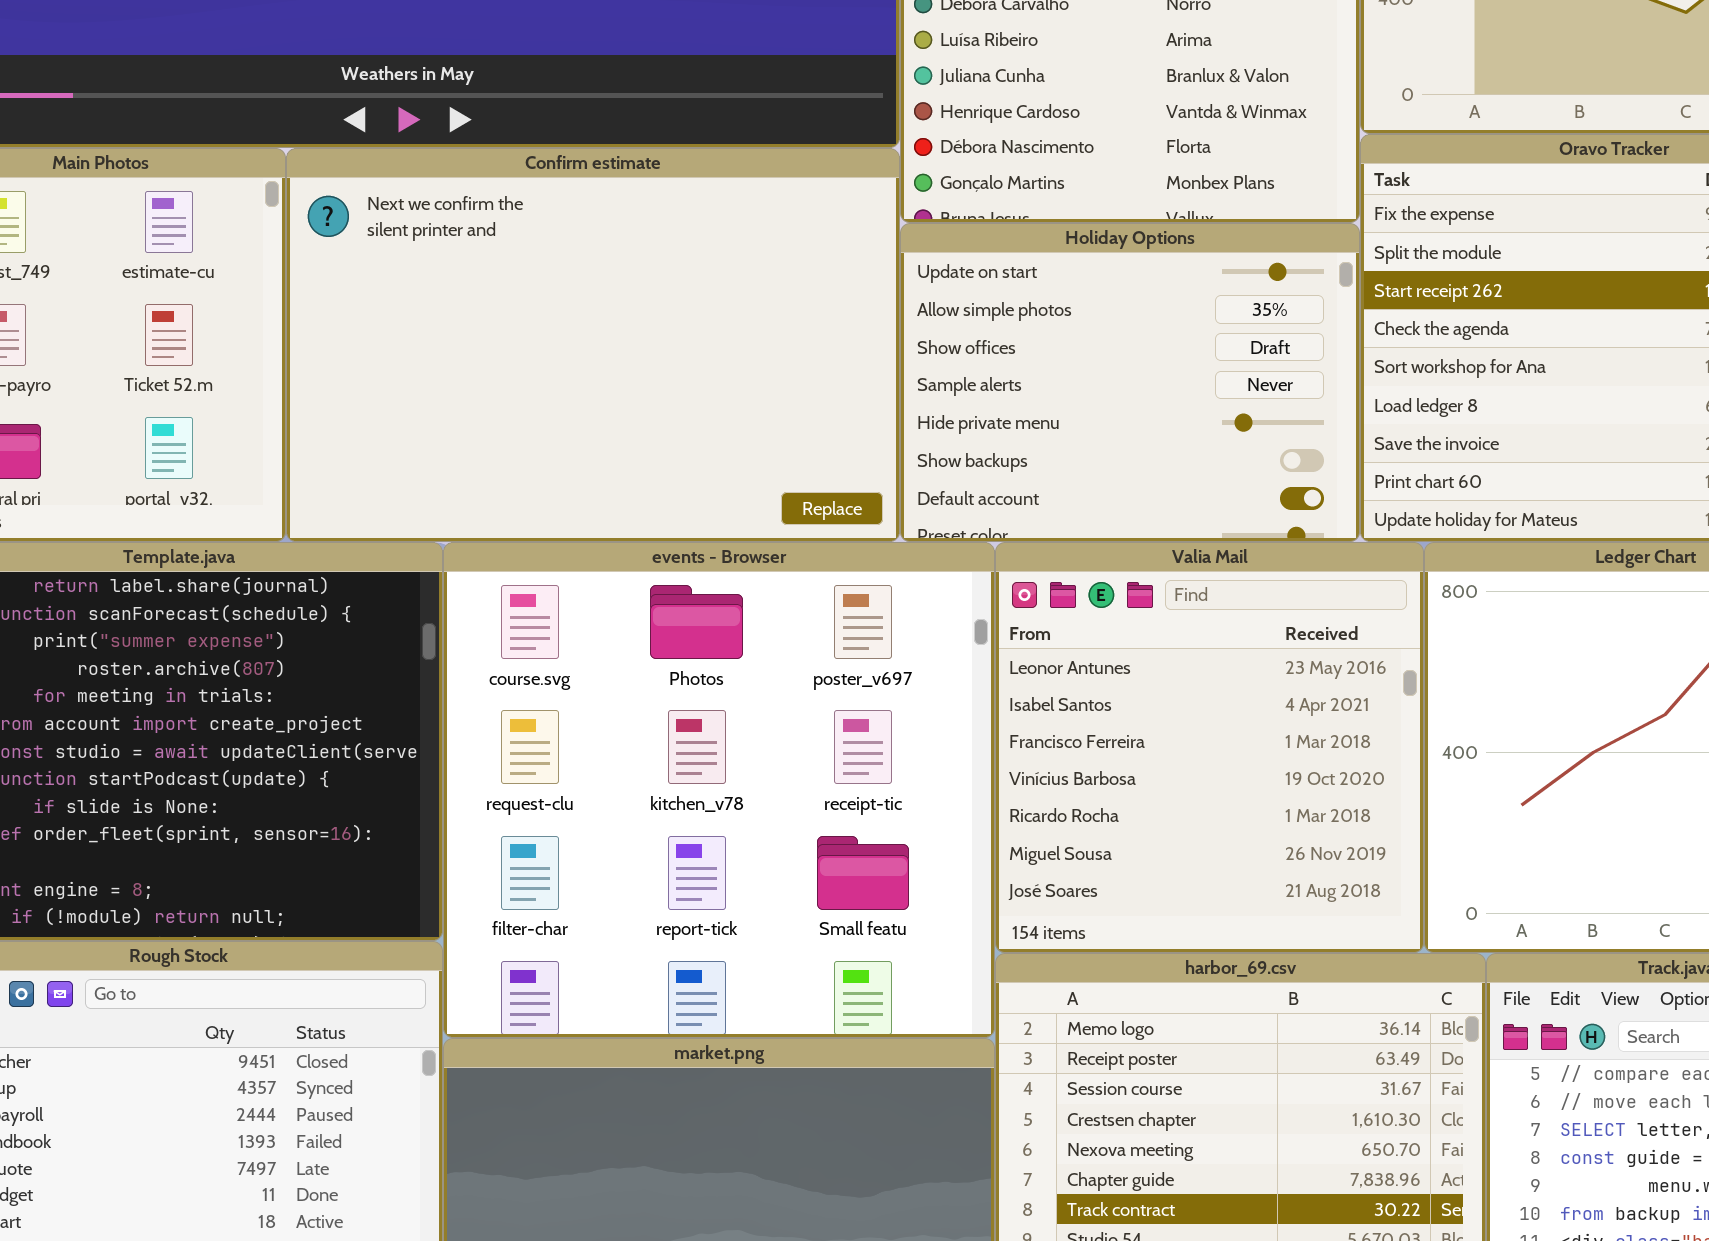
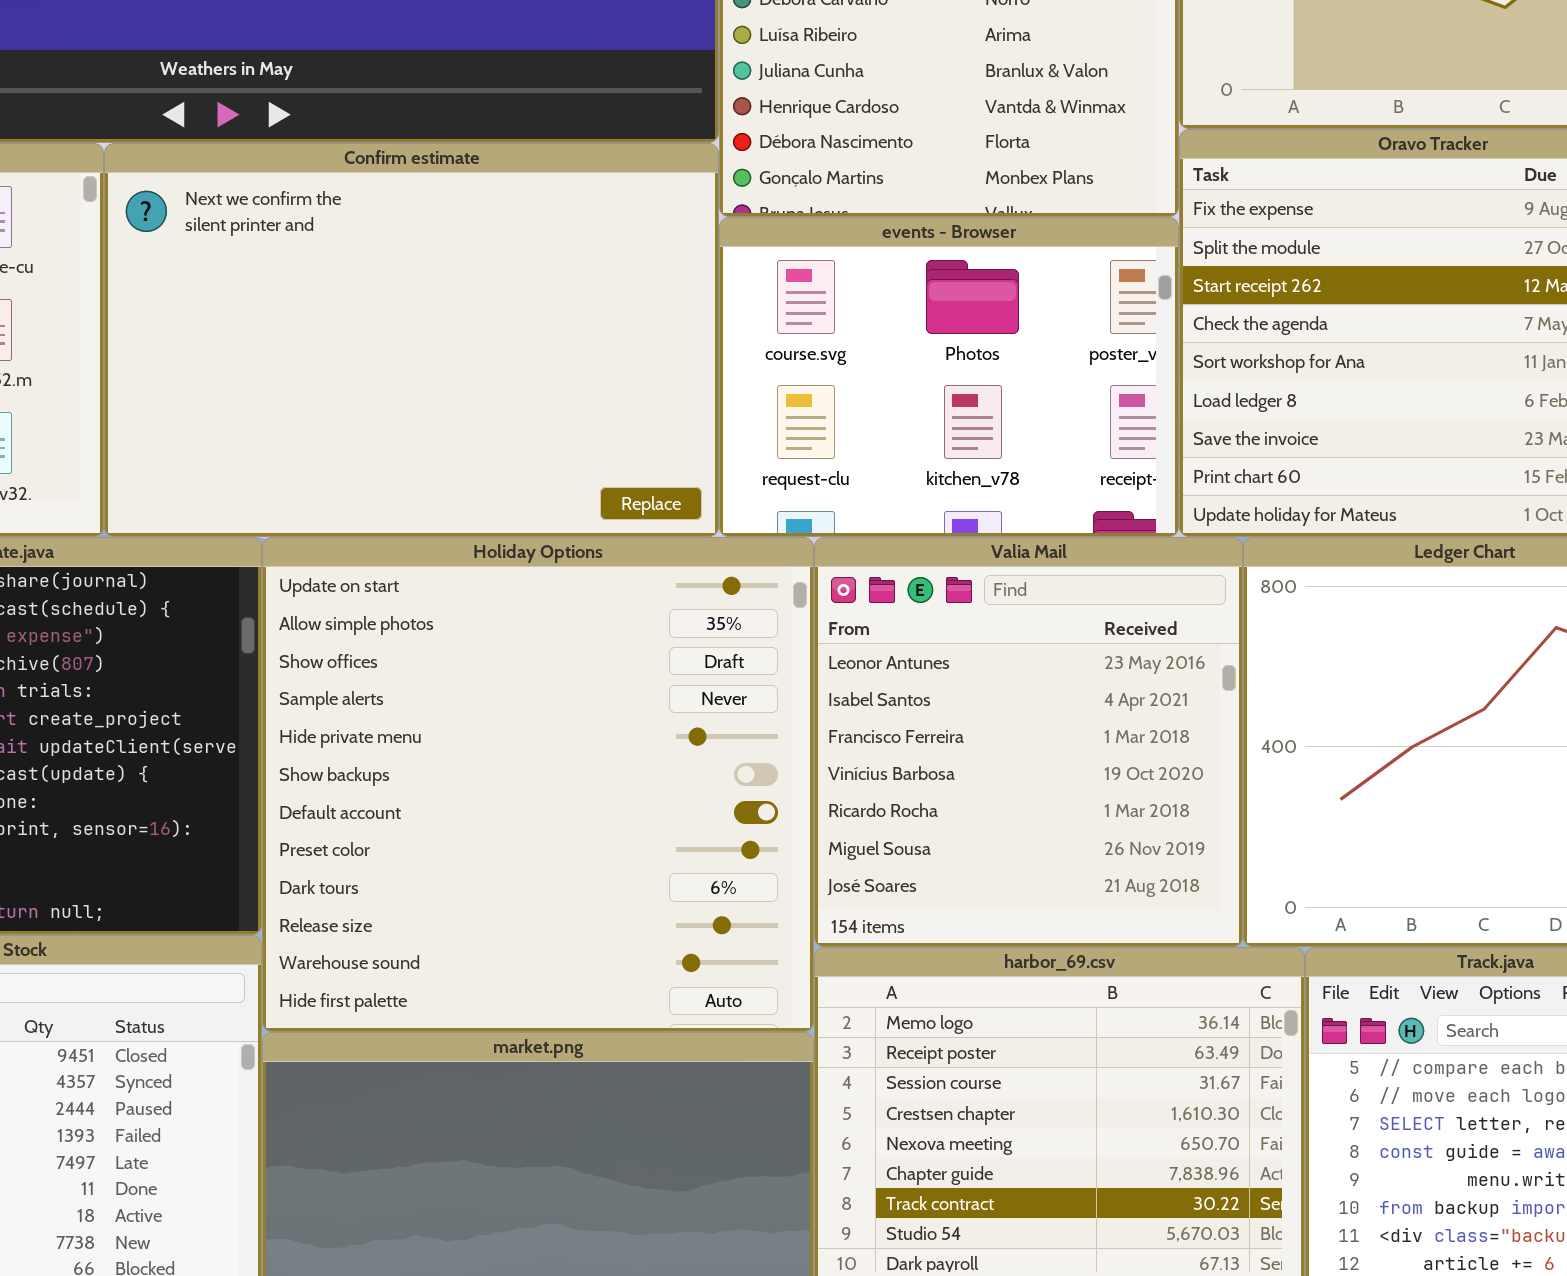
Holiday Options: [900,223,1360,542] -> [262,537,814,1032], moved, resized
events - Browser: [443,542,995,1038] -> [719,217,1179,537], moved, resized

